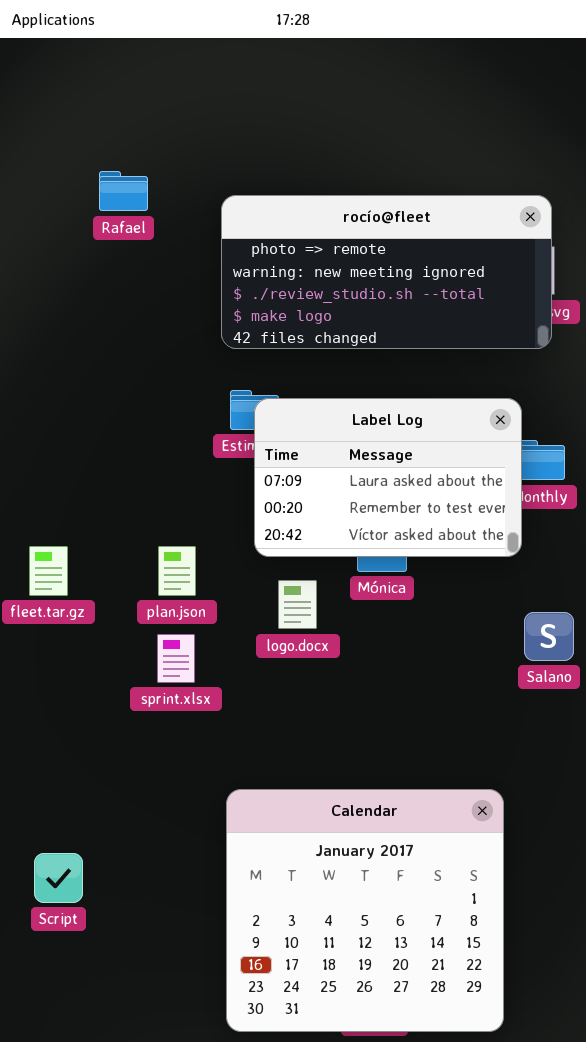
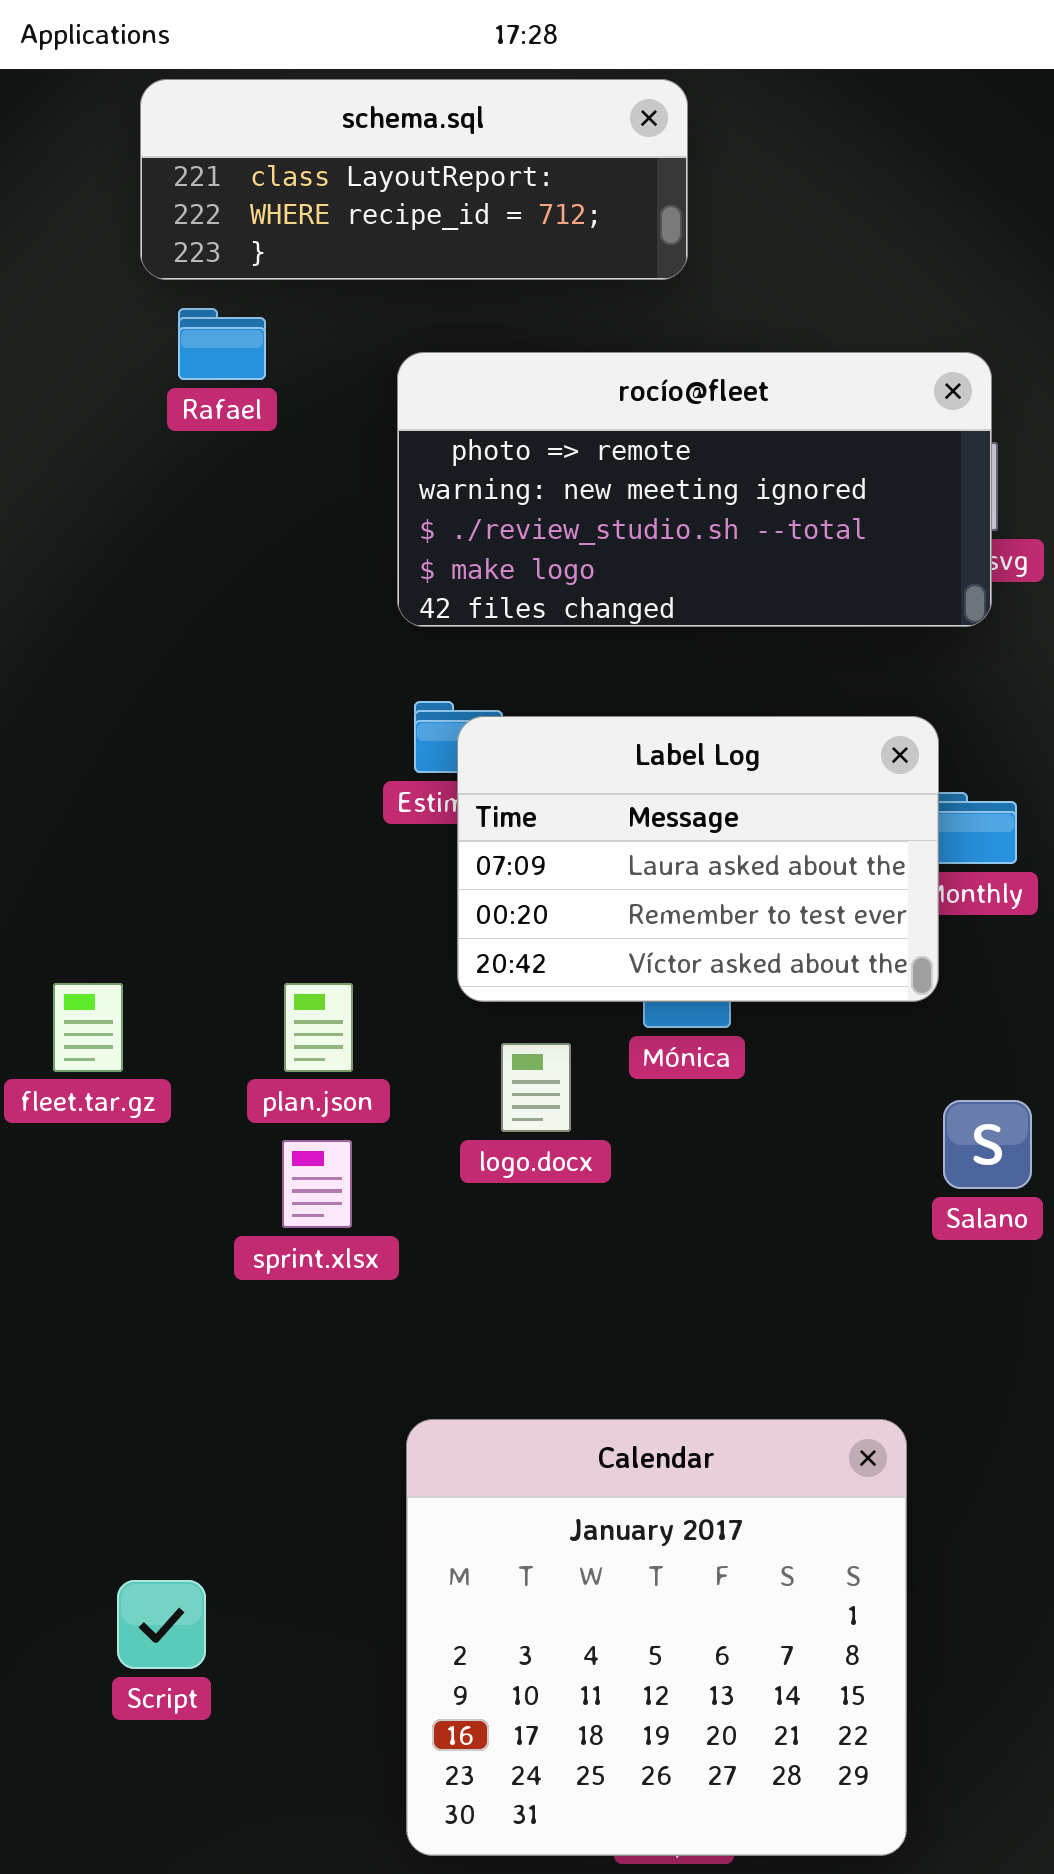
schema.sql: none -> [140,79,688,280], opened
Script: [34,853,83,903] -> [117,1580,206,1669], moved

